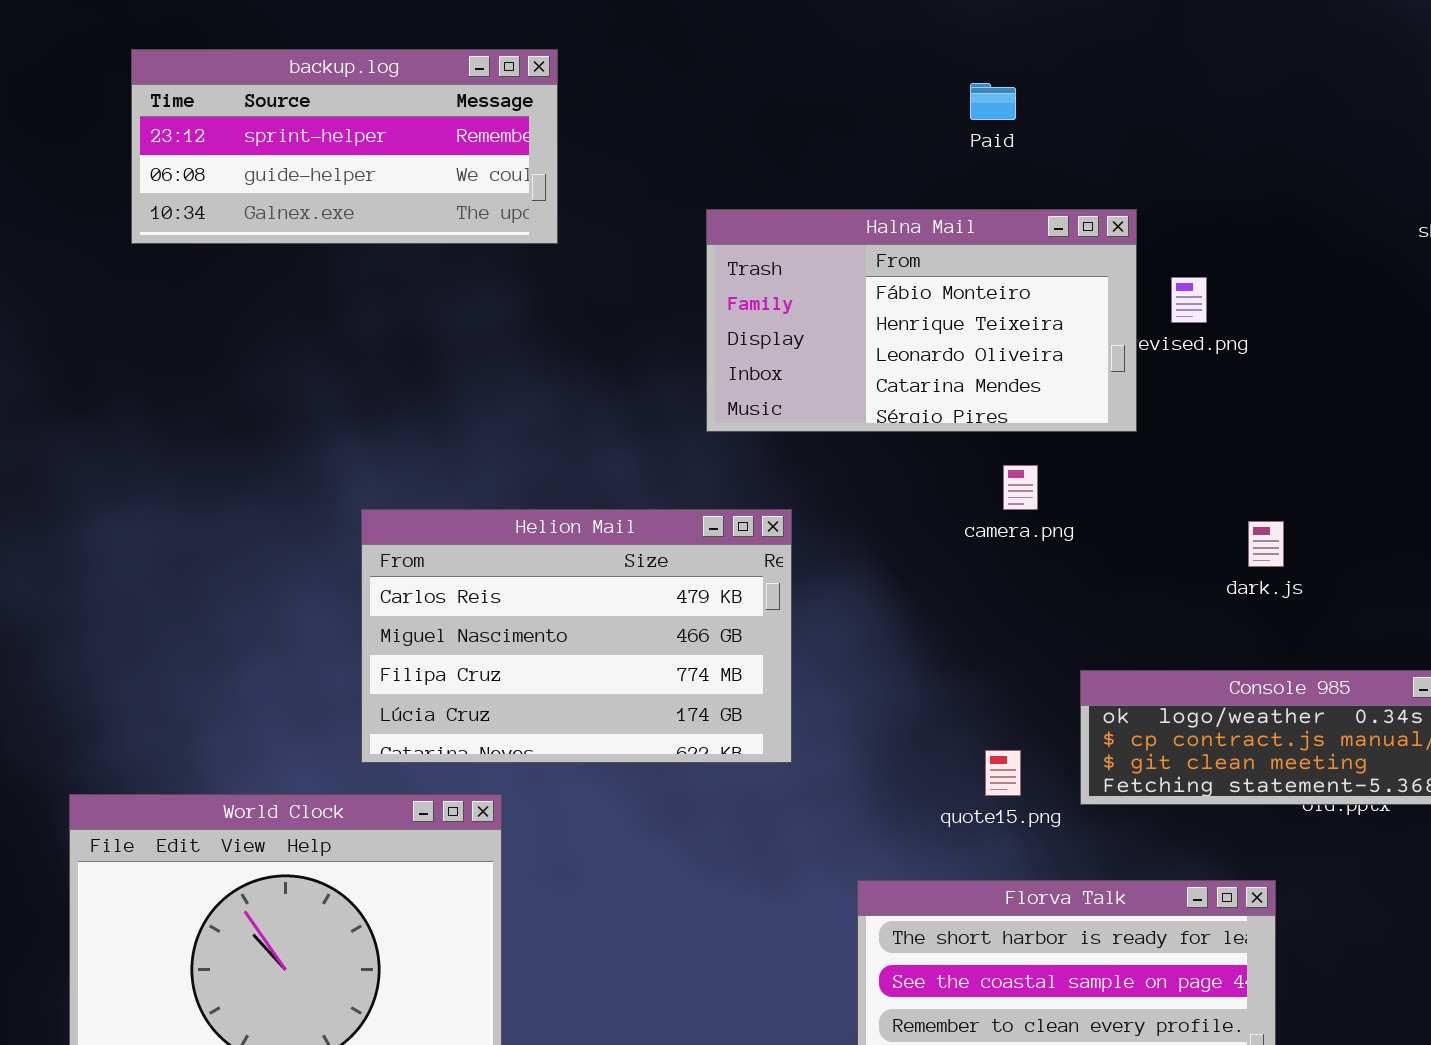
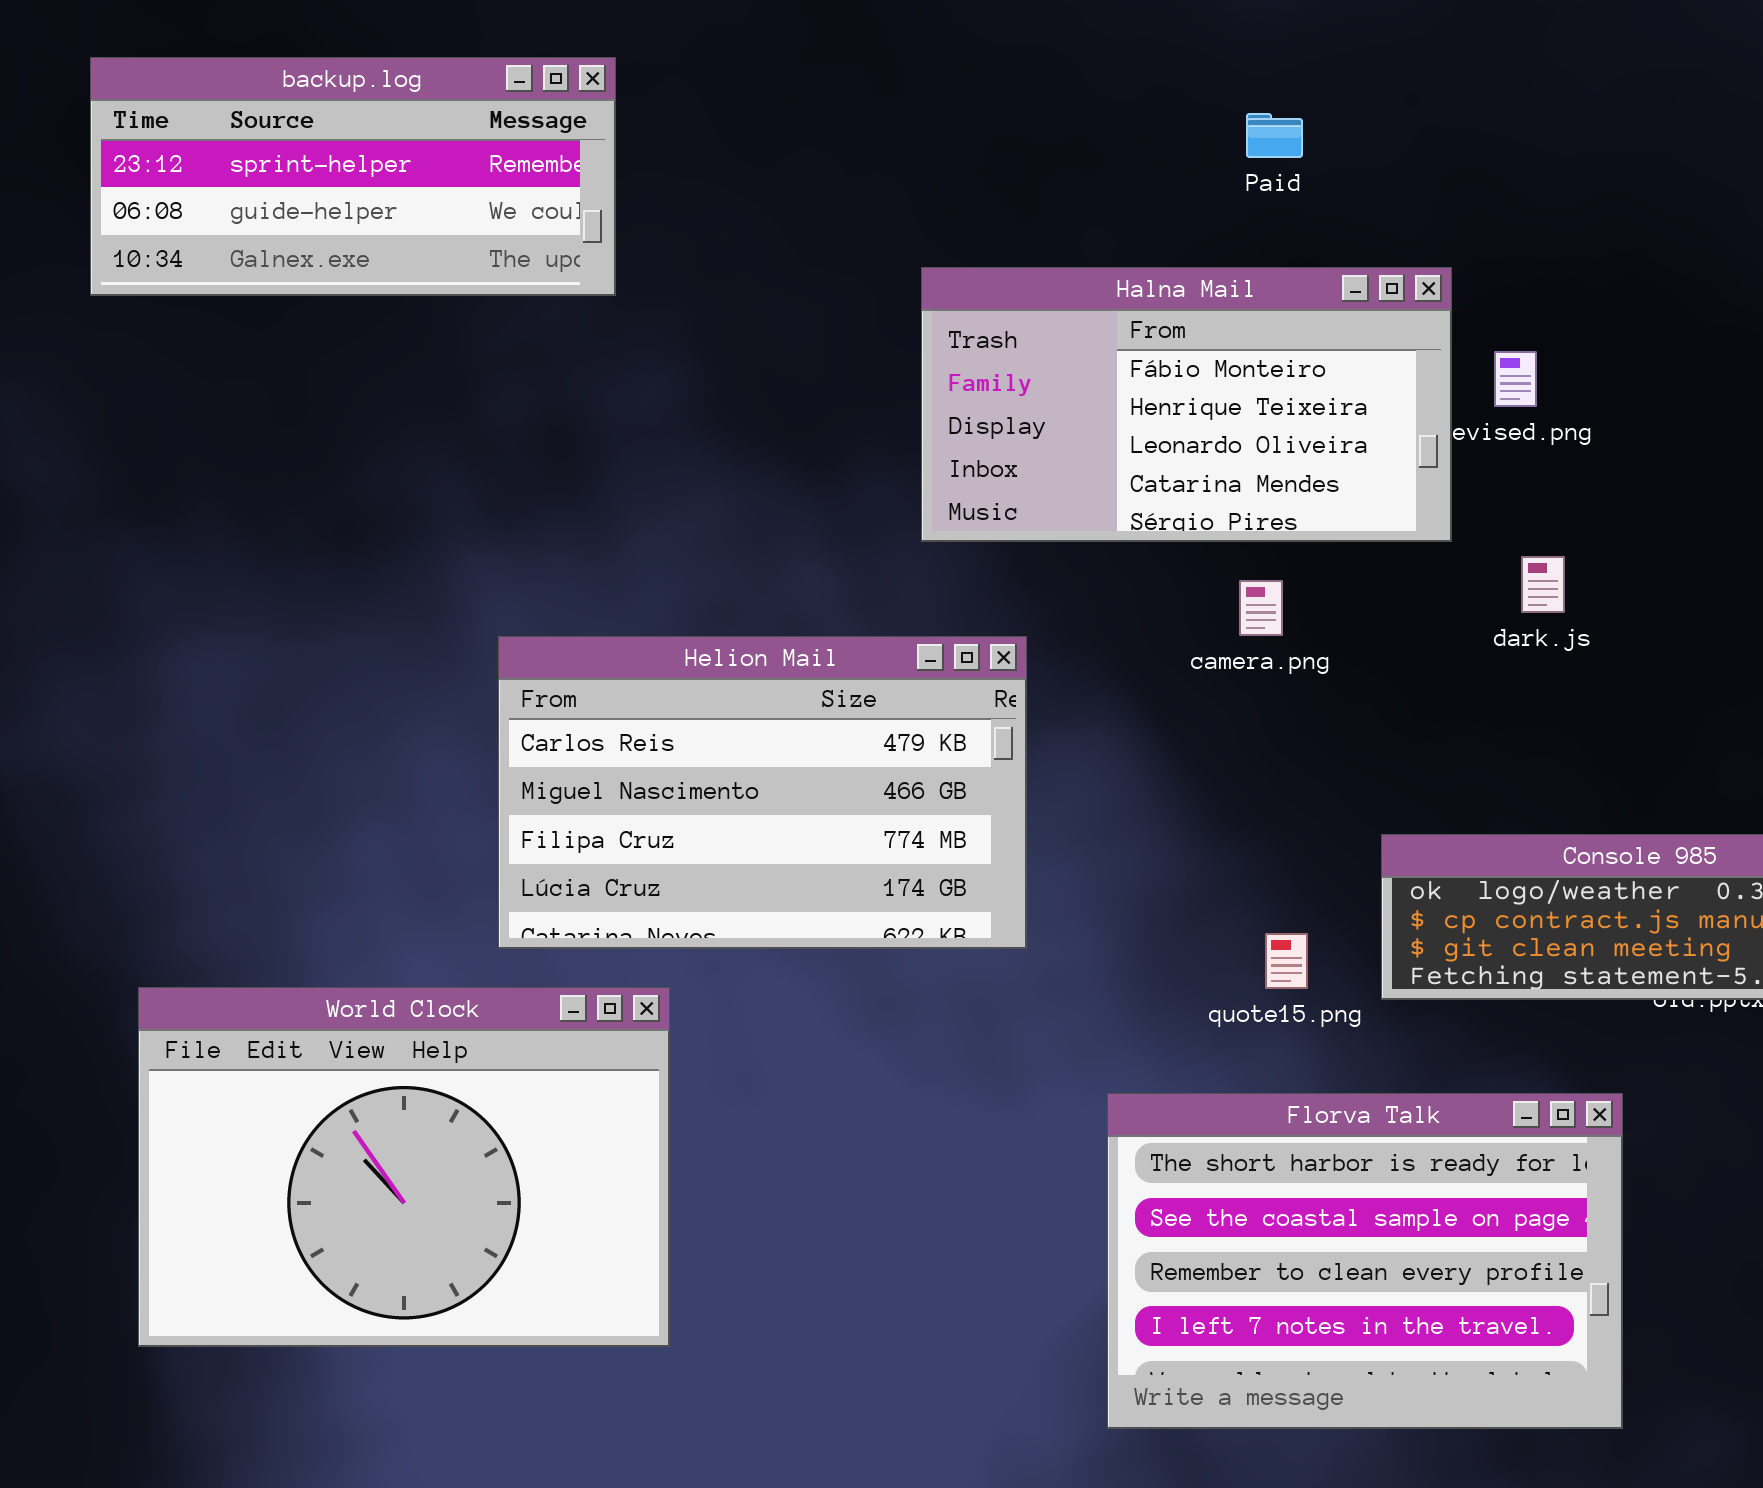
backup.log: [131,49,558,244] -> [90,57,616,296], moved
camera.png: [1003,465,1038,510] -> [1239,580,1283,636], moved
dark.js: [1248,521,1284,567] -> [1521,556,1565,613], moved

